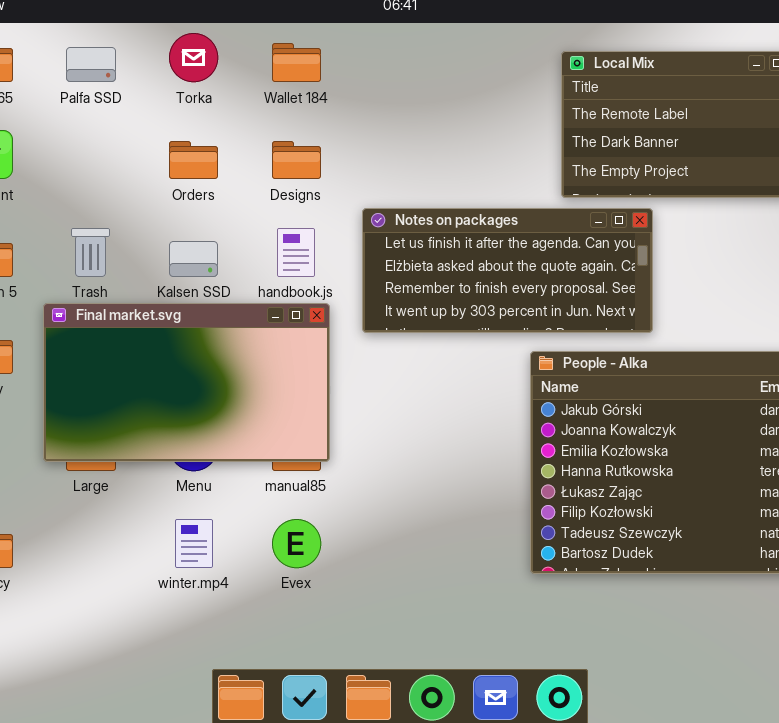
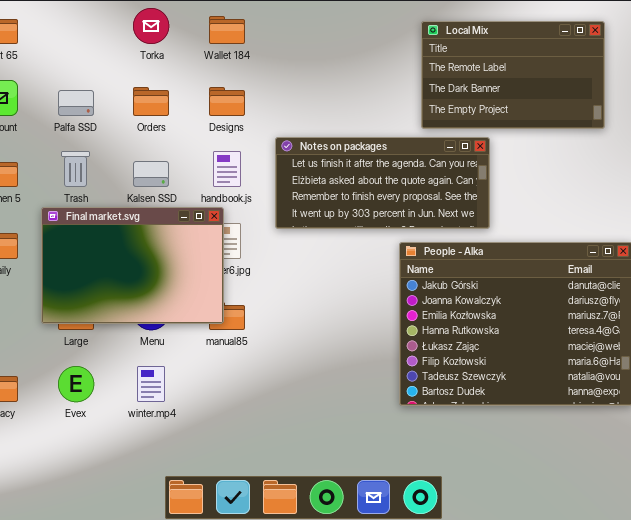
Palfa SSD: [66,47,116,82] -> [58,90,94,116], moved
Final market.svg: [43,303,330,462] -> [41,207,224,324], resized
Evex: [272,519,321,568] -> [58,366,94,402], moved

